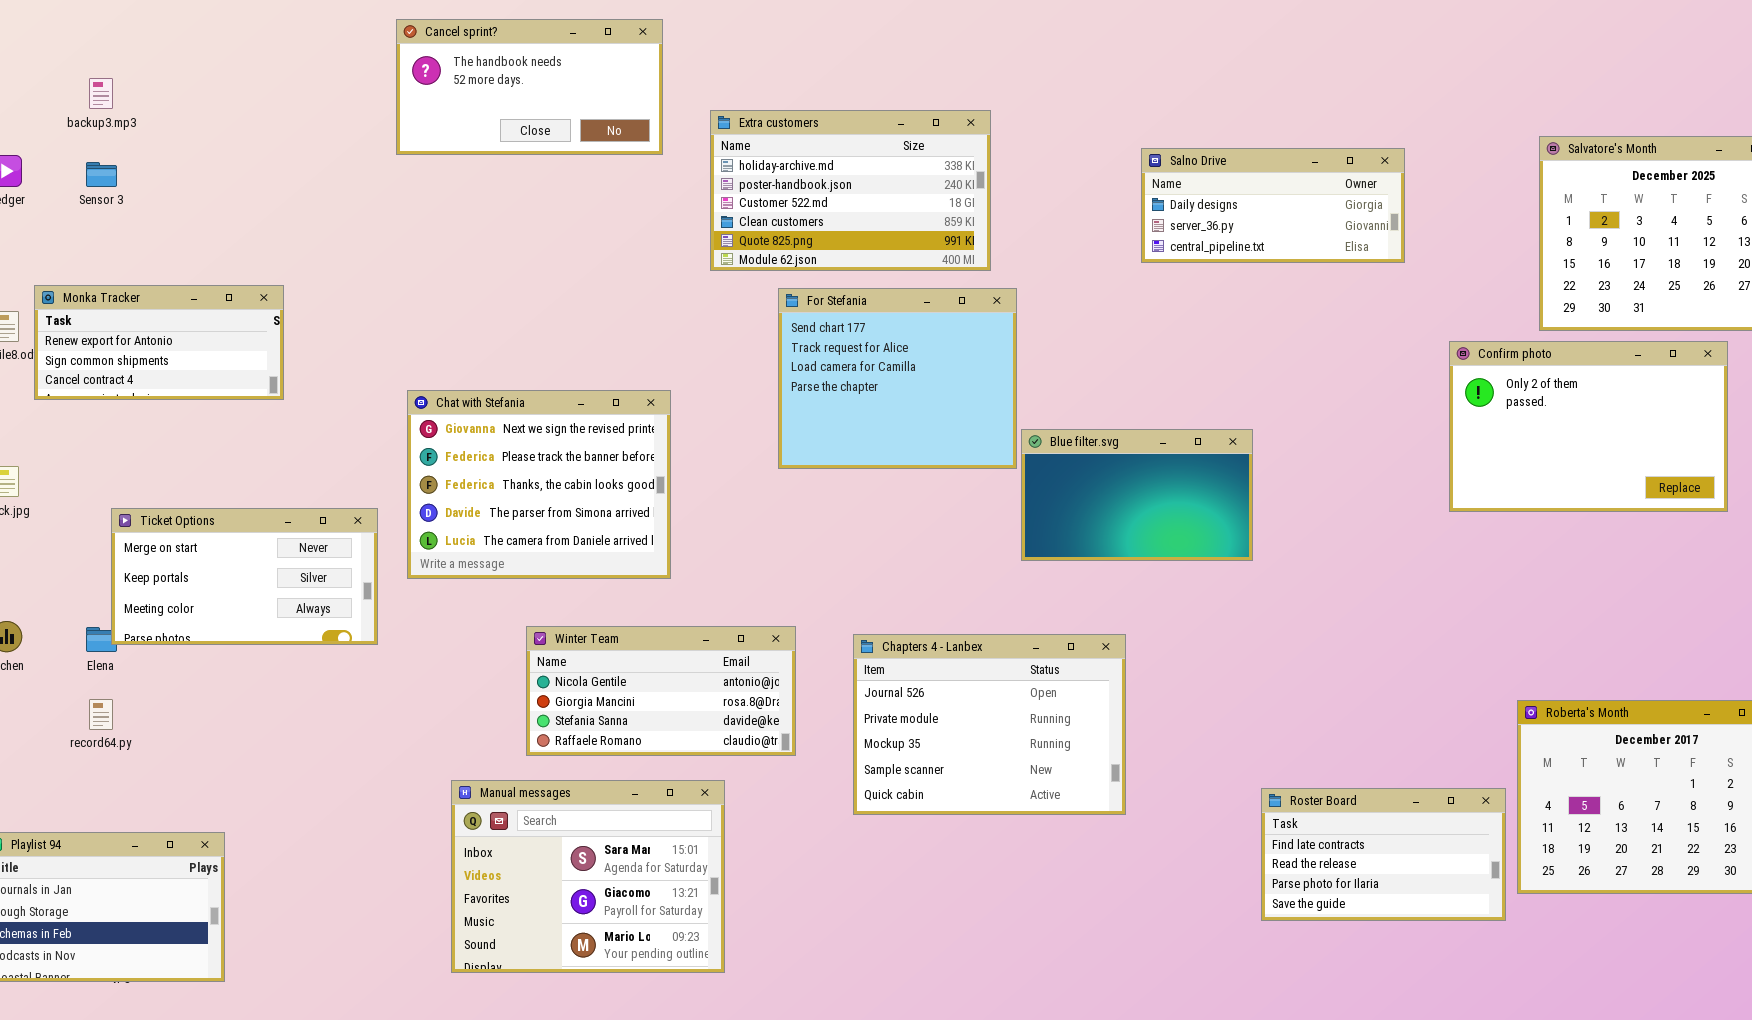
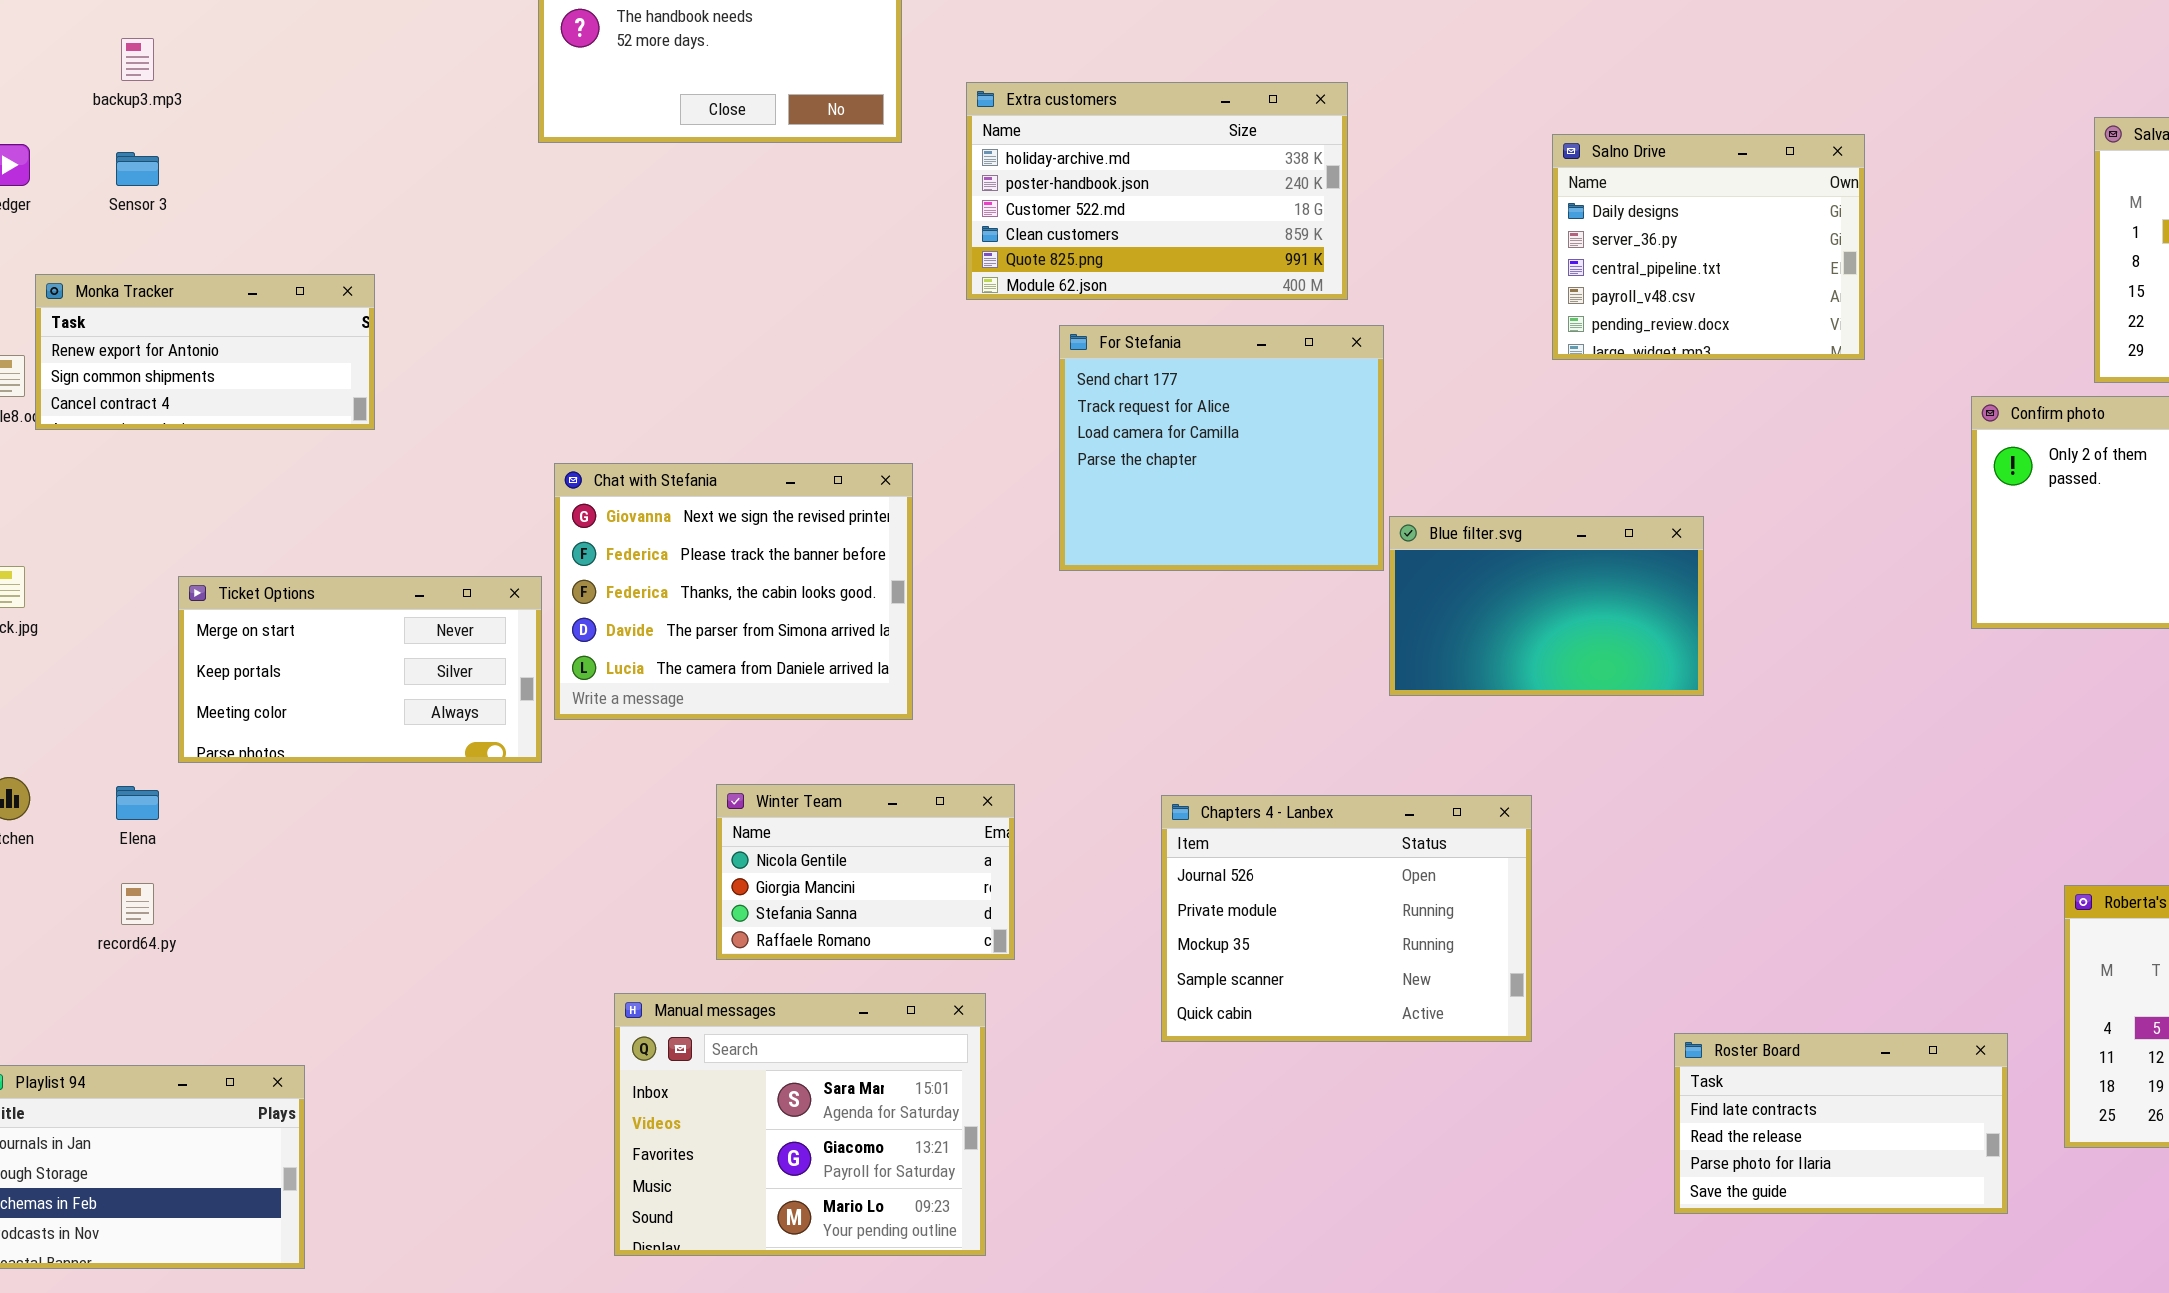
Salno Drive: [1141,148,1405,263] -> [1552,134,1865,360], resized
Monka Tracker: [34,285,284,400] -> [35,274,375,430], moved
Ticket Options: [111,508,378,645] -> [178,576,542,763], moved
Winter Team: [526,626,796,756] -> [716,784,1015,960], resized
Roster Board: [1261,788,1506,921] -> [1674,1033,2008,1214], moved

